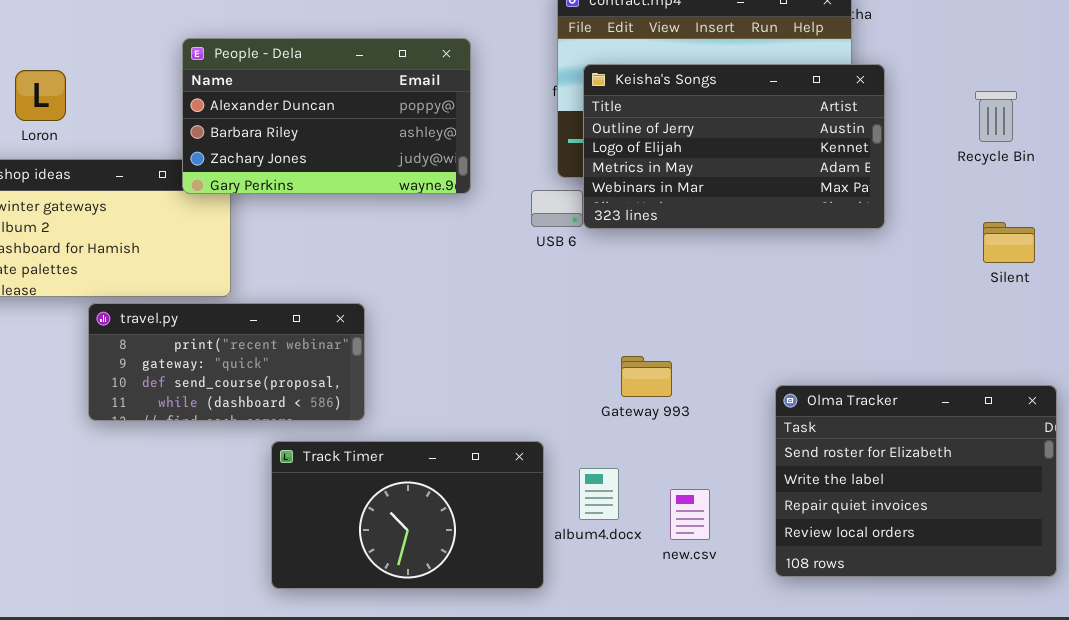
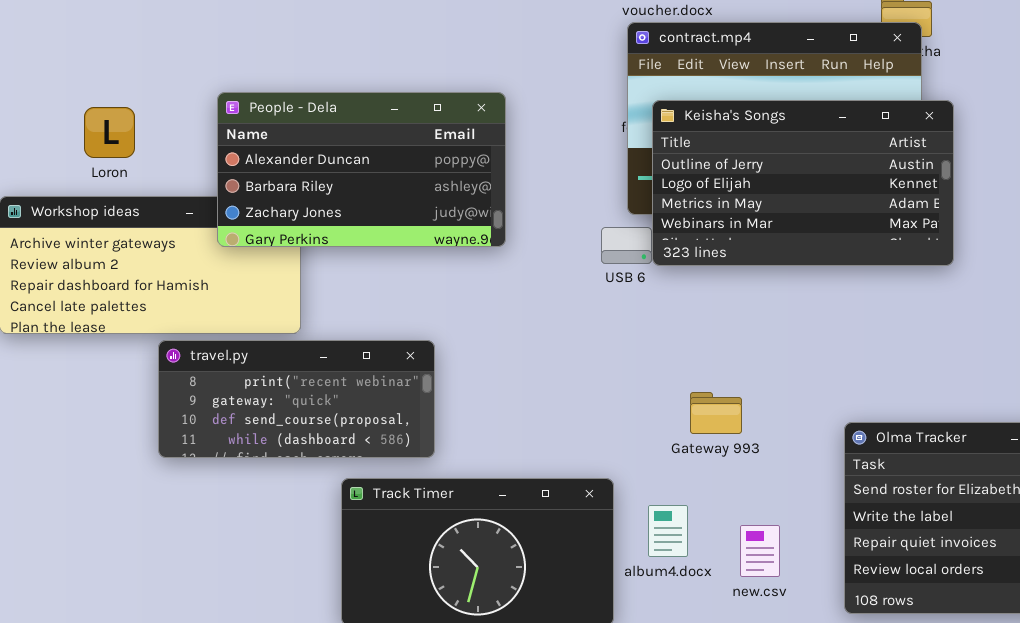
People - Dela: [182,38,471,194] -> [217,92,506,247], moved

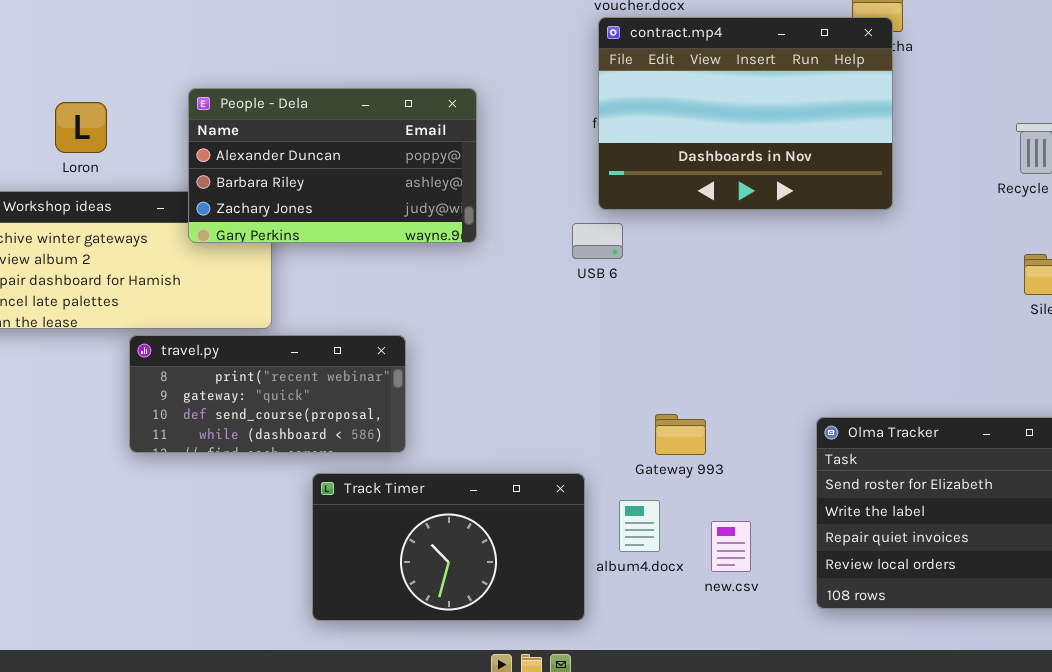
Keisha's Songs: [652,100,954,266] -> none, closed
Gateway 993: [690,392,742,434] -> [655,414,706,455], moved

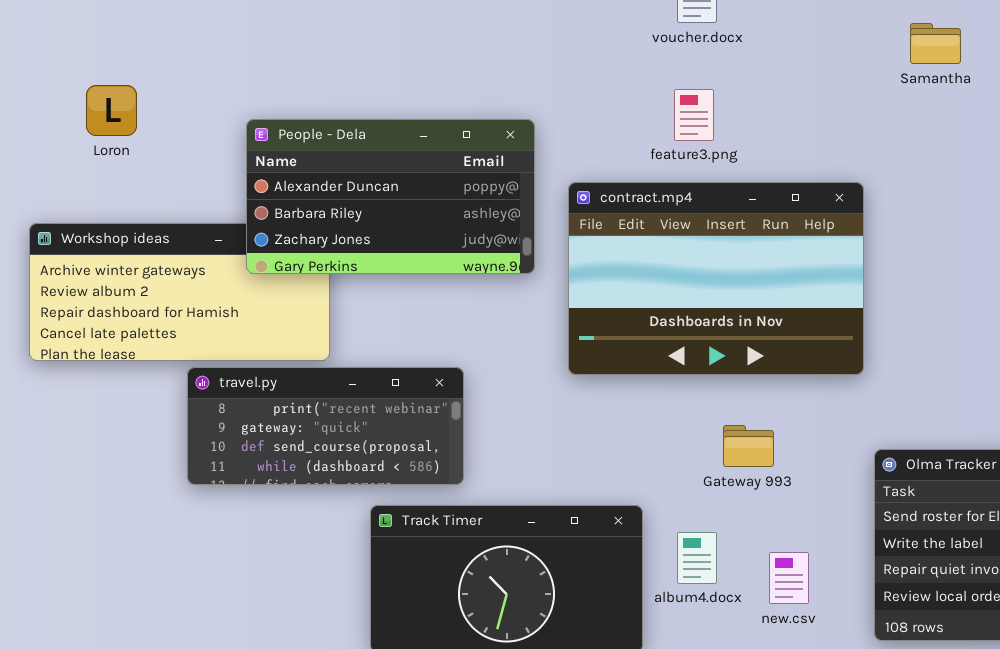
contract.mp4: [598,17,893,210] -> [568,182,864,375], moved
Loron: [55,102,107,153] -> [86,85,137,136], moved
Gateway 993: [655,414,706,455] -> [723,425,774,467], moved

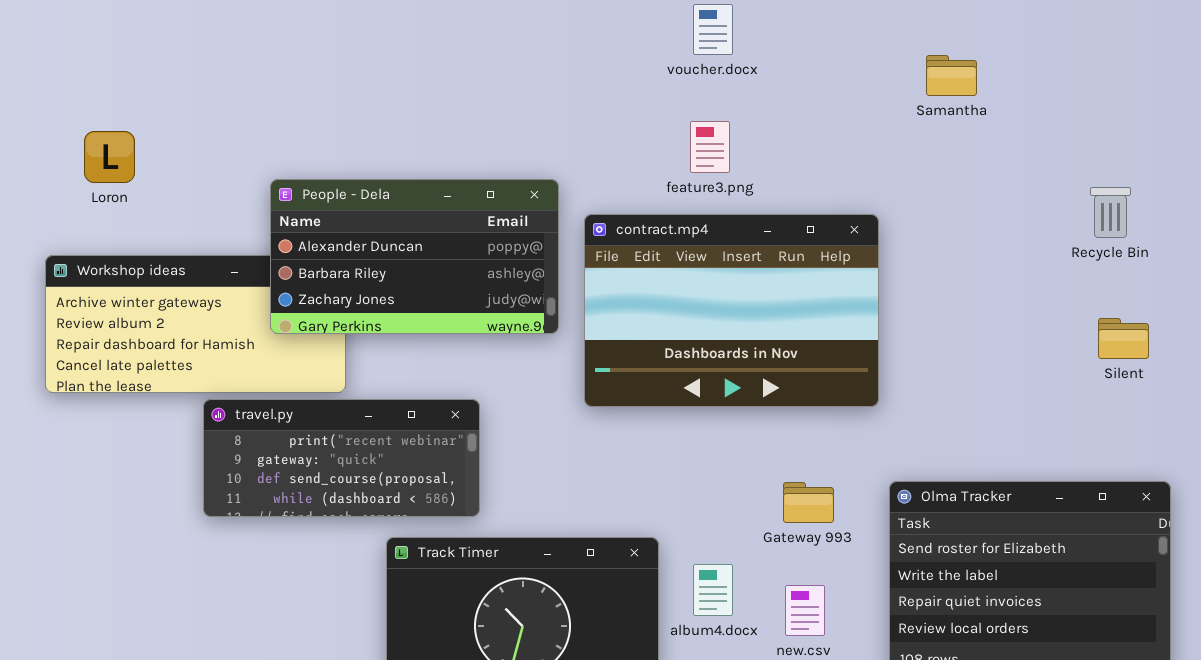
Loron: [86,85,137,136] -> [84,131,135,183], moved
People - Dela: [246,119,535,274] -> [270,179,559,334], moved
Gateway 993: [723,425,774,467] -> [783,482,834,523], moved

